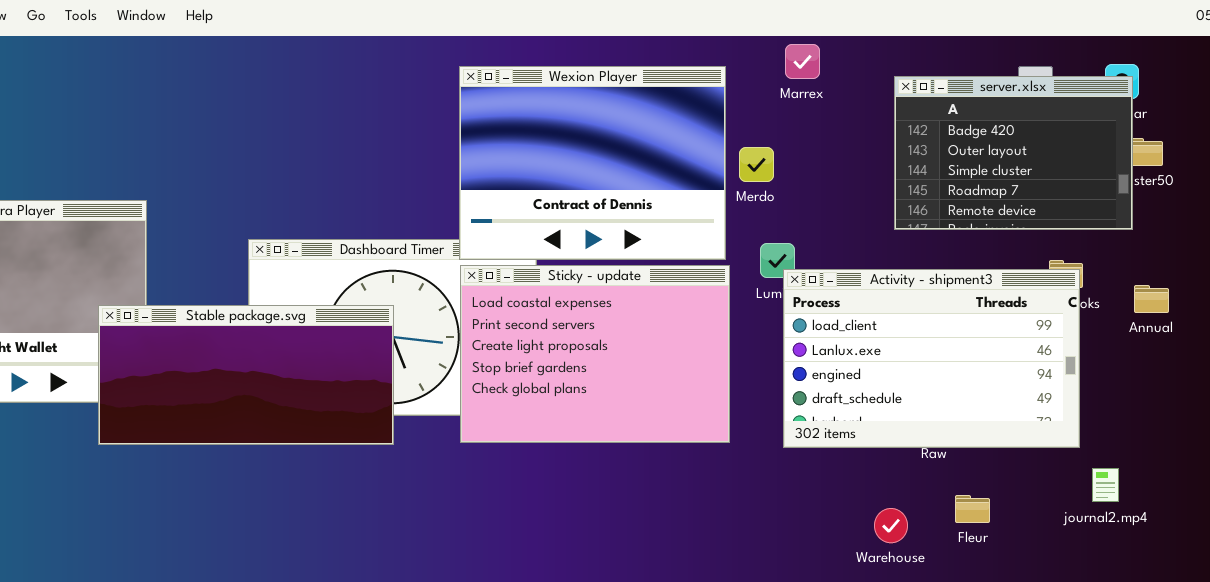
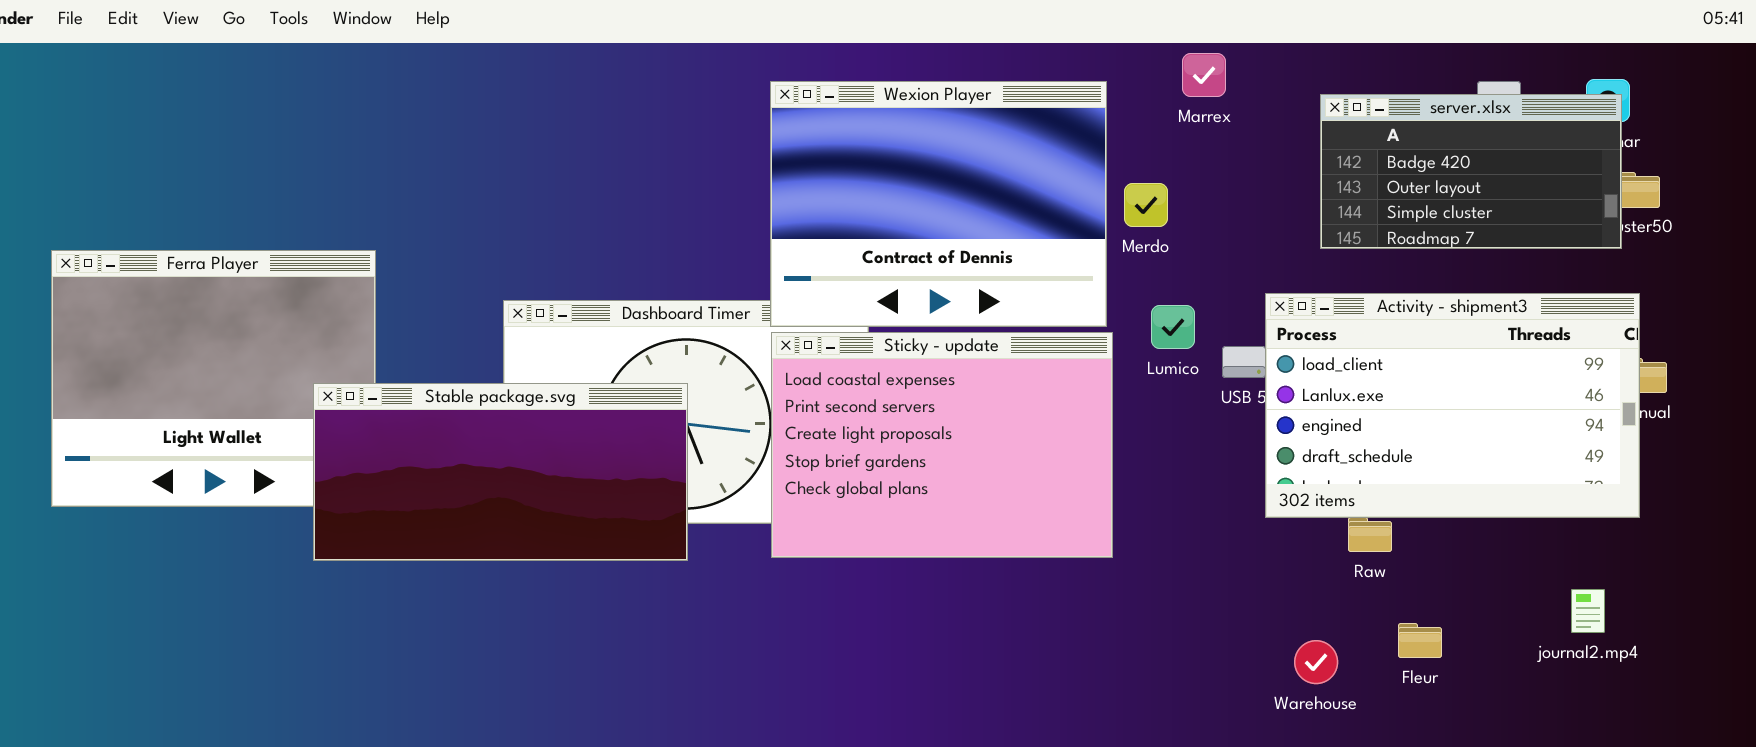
server.xlsx: [894,76,1133,230] -> [1320,94,1622,249], resized
Activity - shipment3: [783,269,1080,448] -> [1265,293,1640,518], moved

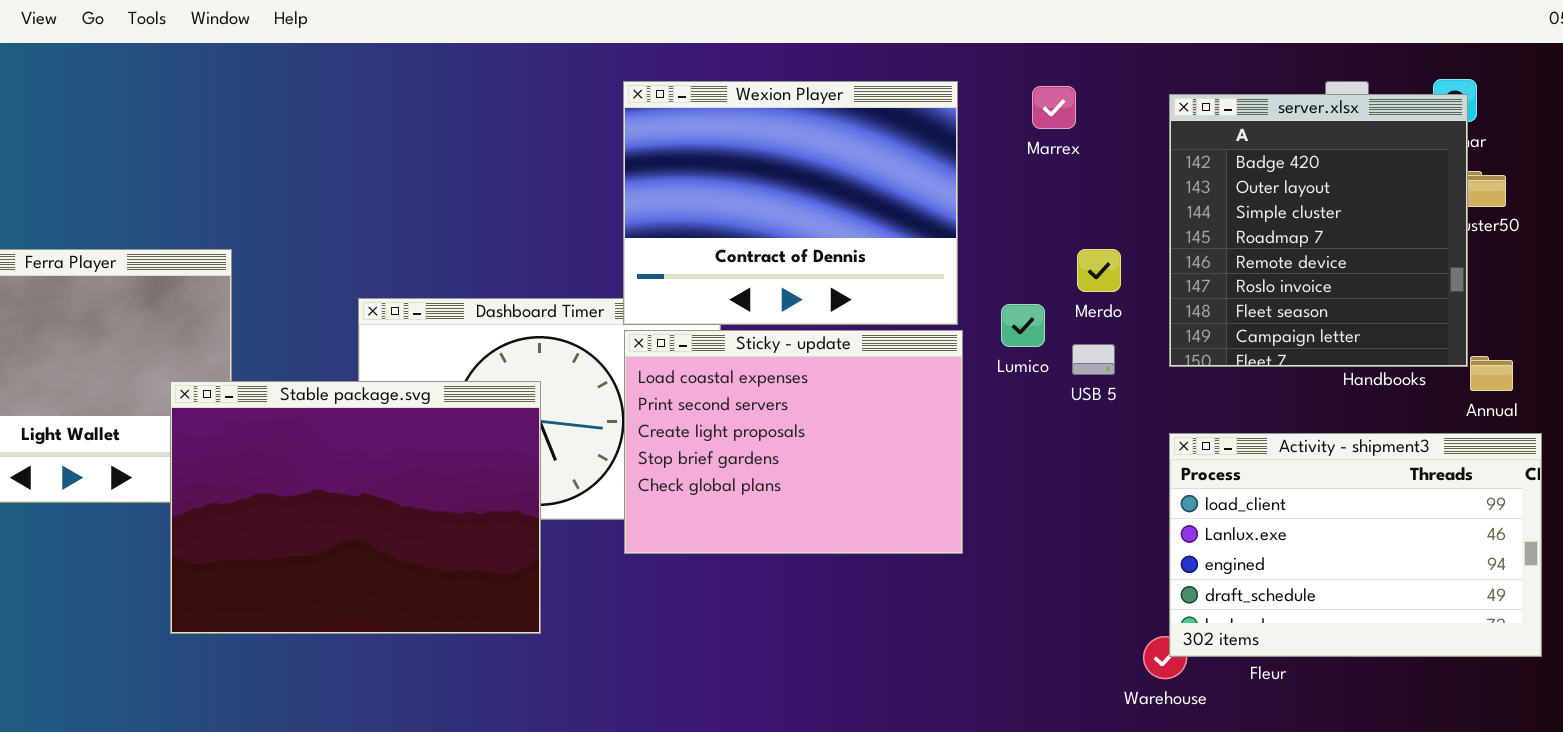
Marrex: [1182,53,1226,97] -> [1032,86,1076,129], moved
server.xlsx: [1320,94,1622,249] -> [1169,94,1468,367], resized
Merdo: [1124,183,1168,227] -> [1077,249,1121,292], moved
Activity - shipment3: [1265,293,1640,518] -> [1169,433,1542,657], moved
Stable package.svg: [313,383,688,561] -> [170,381,541,634], resized

